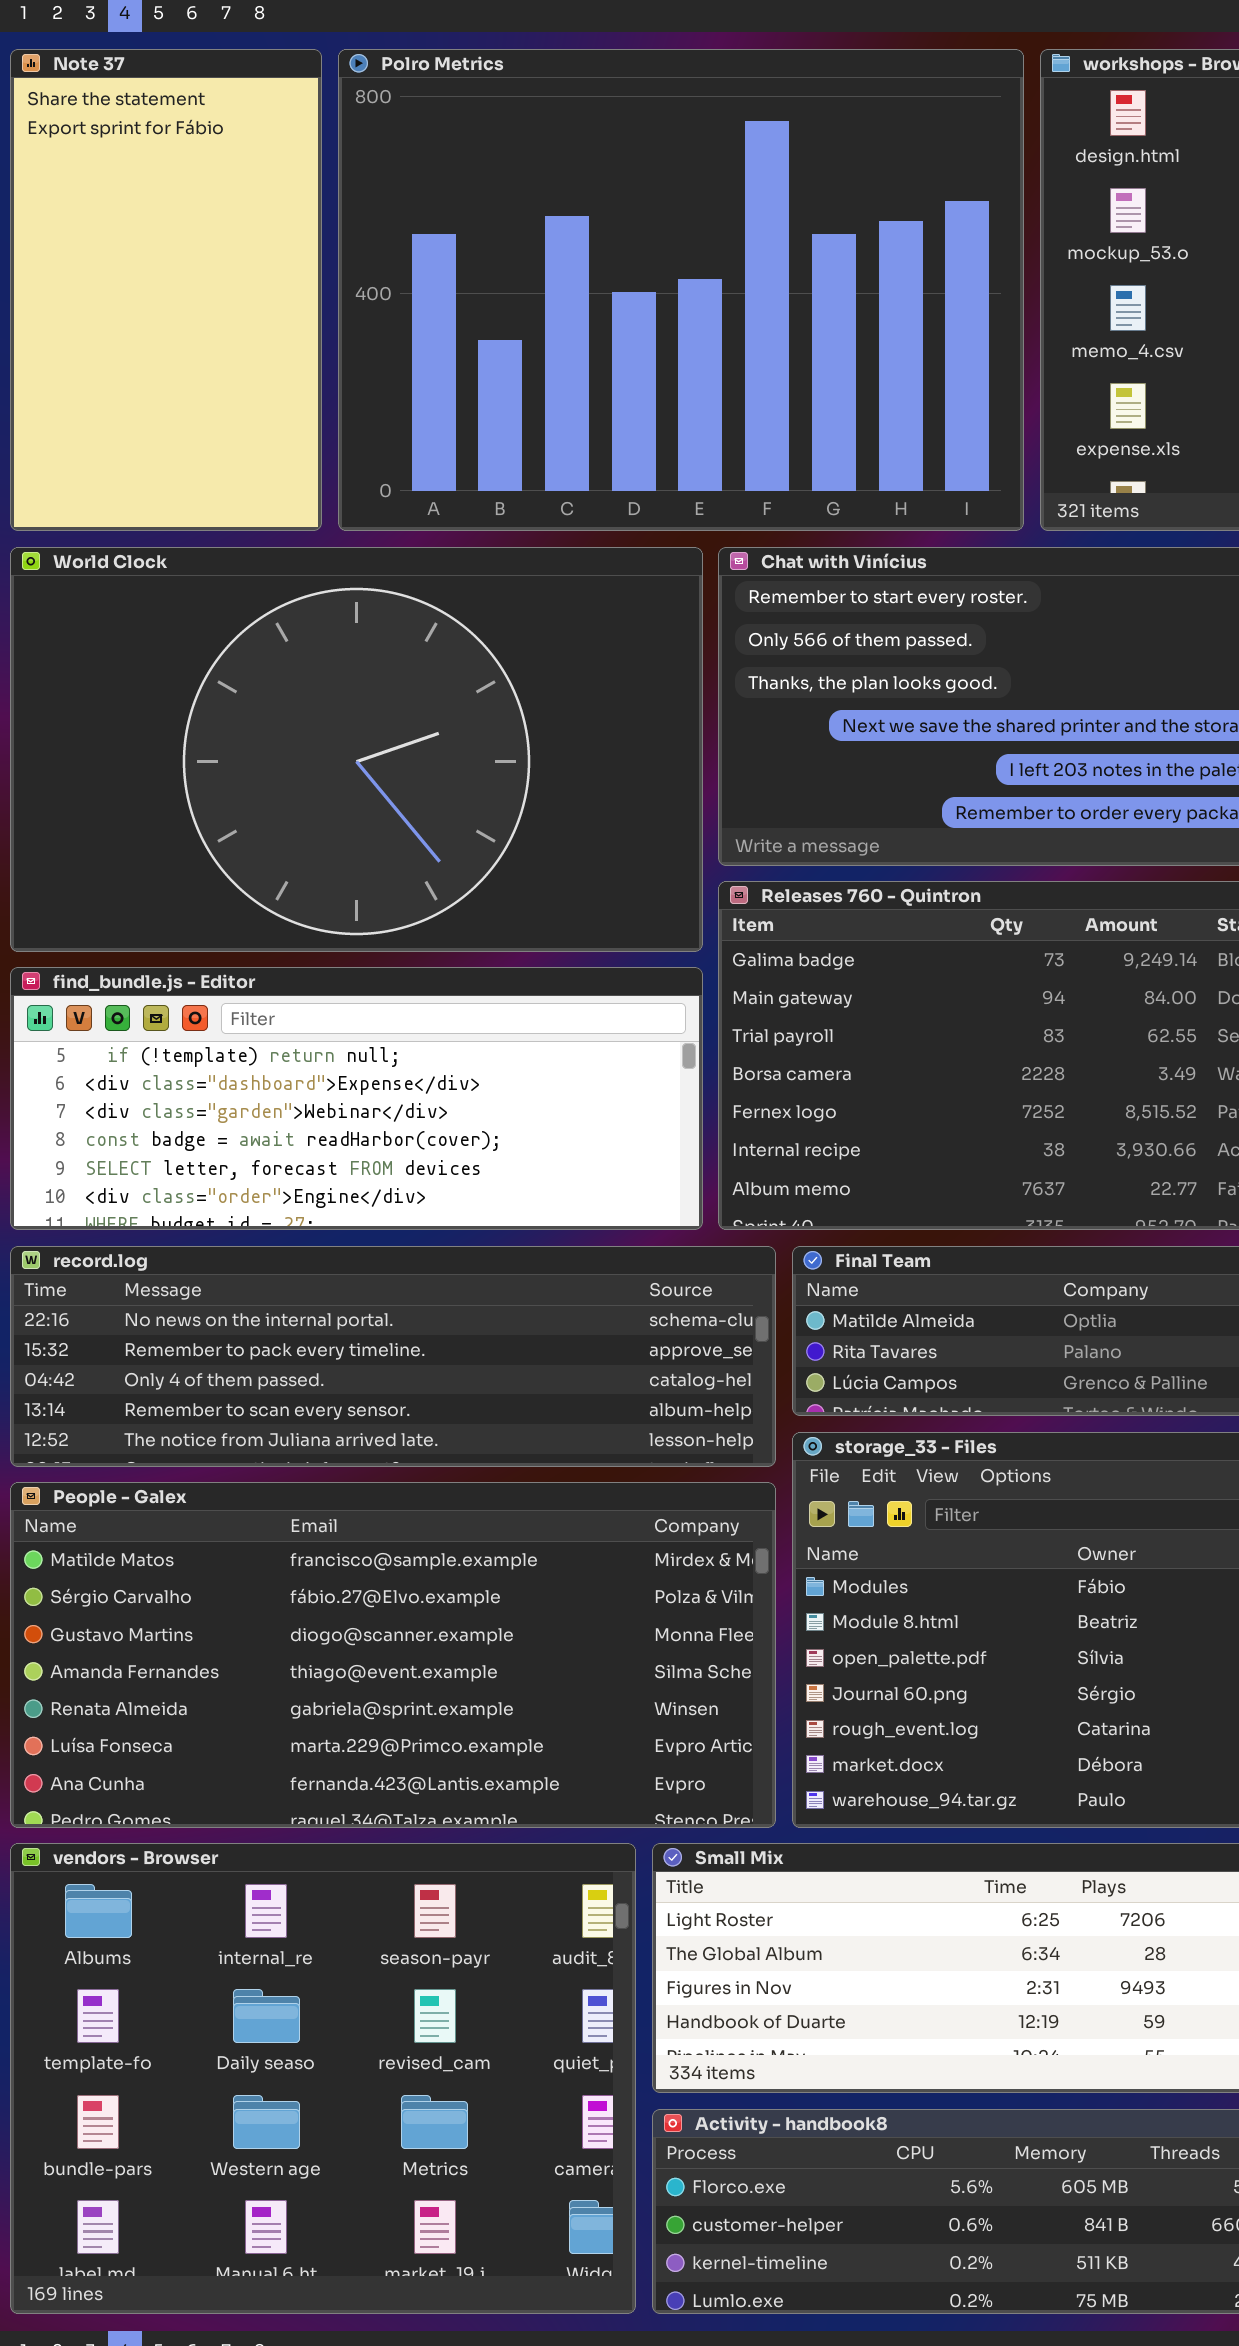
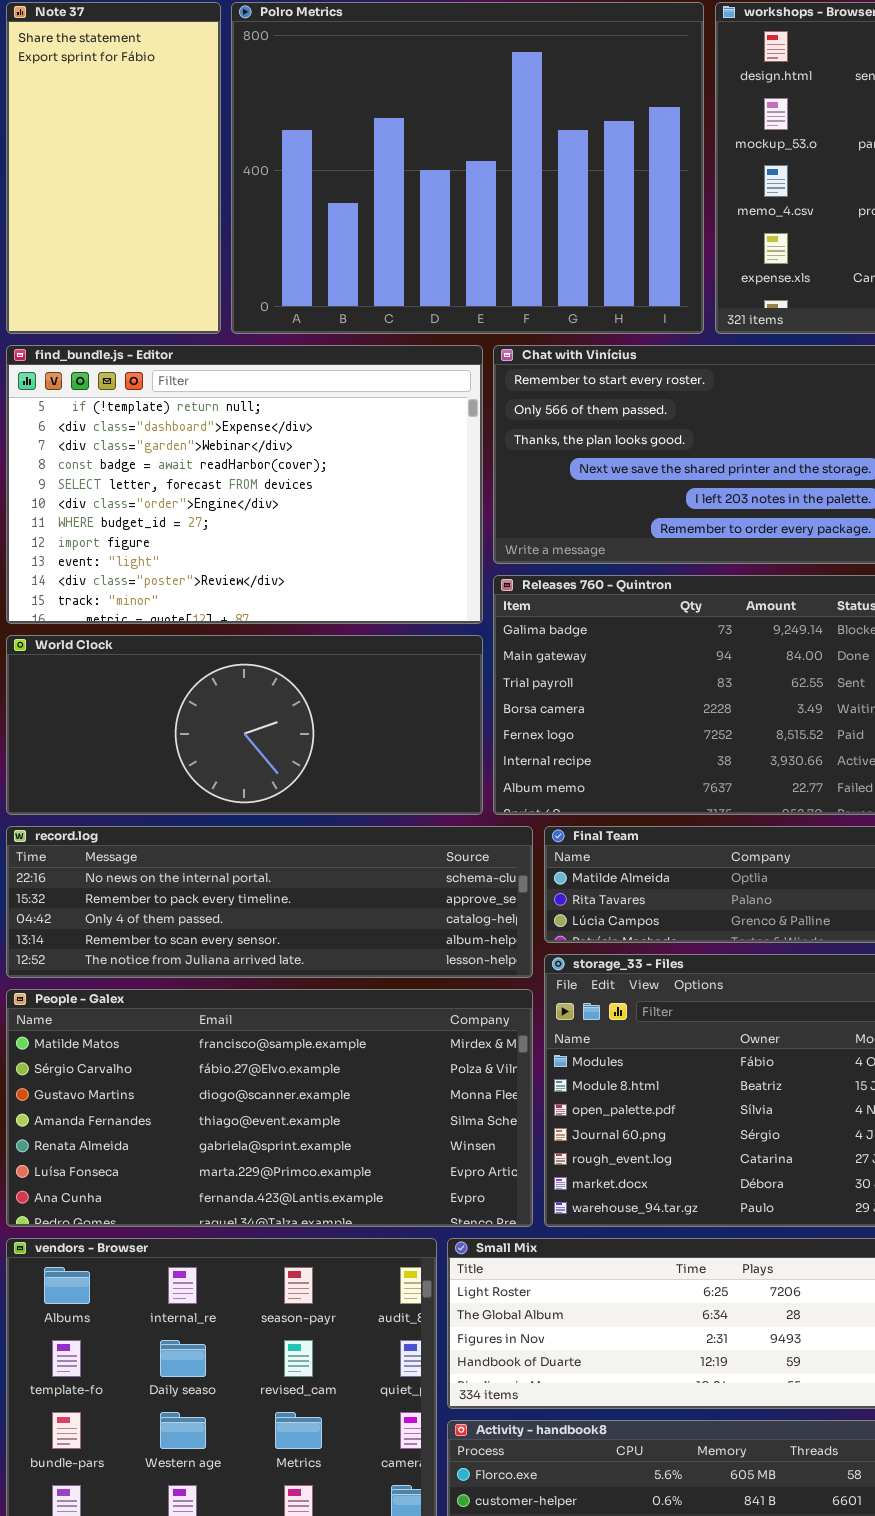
World Clock: [10,547,703,952] -> [6,635,483,815], moved, resized
find_bundle.js - Editor: [10,967,703,1230] -> [6,345,483,624], moved, resized

